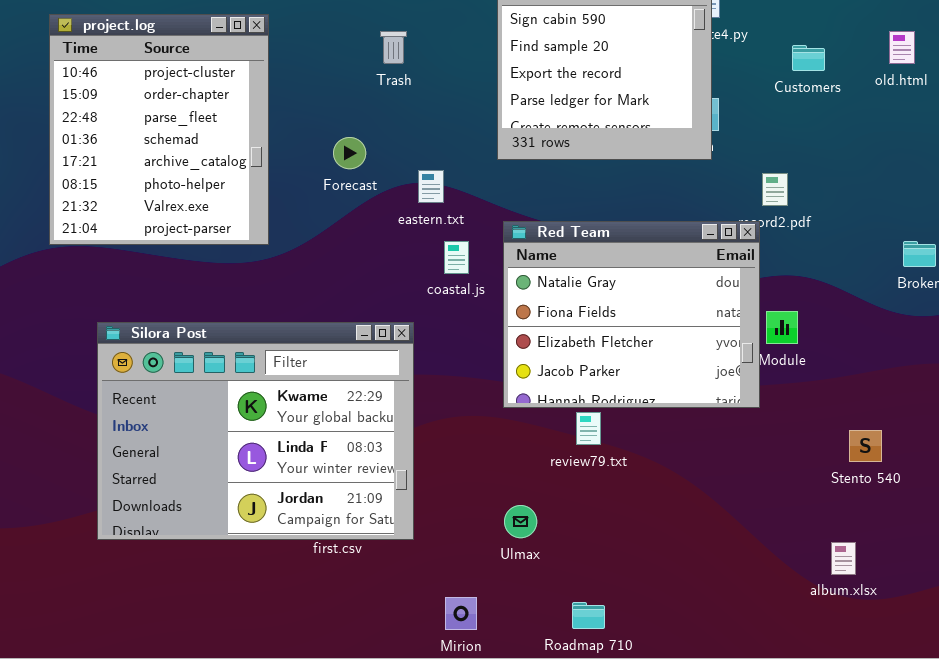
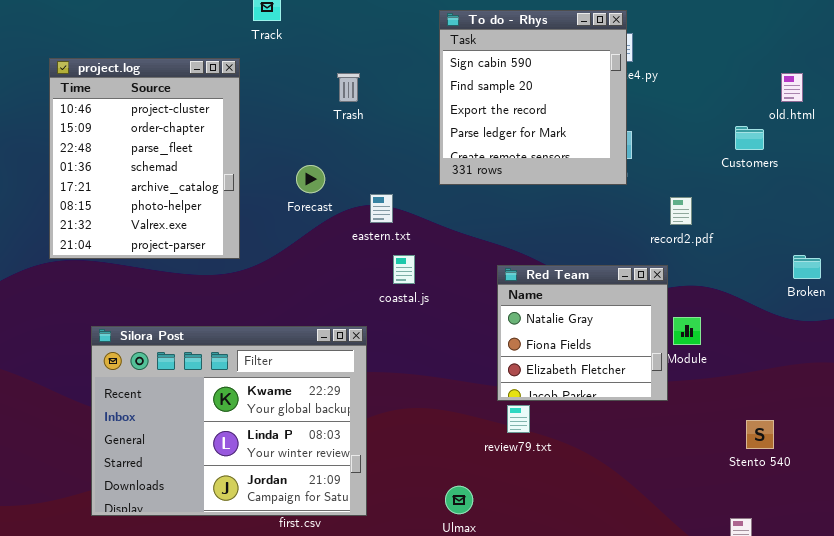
Customers: [792,45,825,71] -> [735,126,764,150], moved
Red Team: [503,221,760,408] -> [497,265,668,401], resized

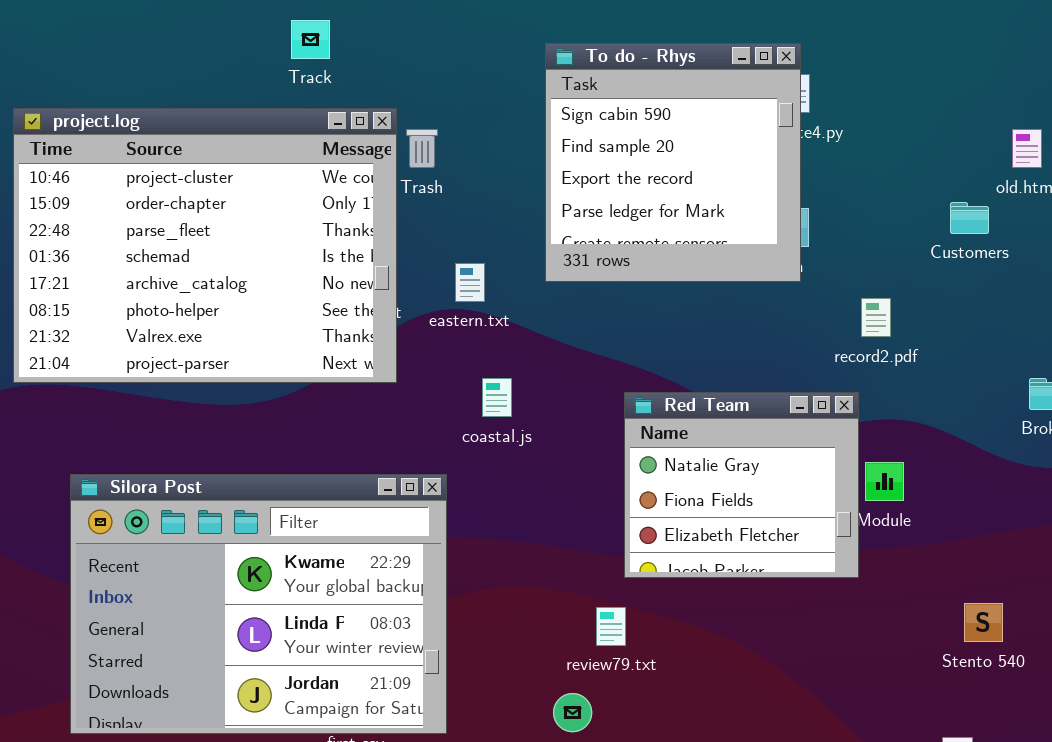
project.log: [49,58,240,259] -> [13,108,397,383], resized
eastern.txt: [370,194,393,223] -> [455,263,485,302], moved
review79.txt: [507,405,530,433] -> [596,607,626,646], moved

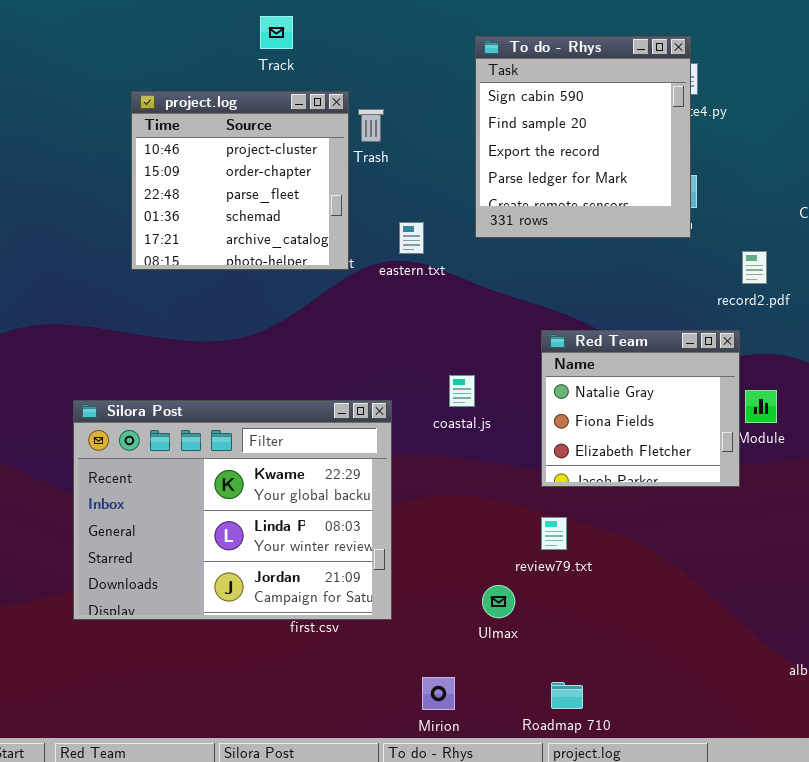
project.log: [13,108,397,383] -> [131,91,349,270], resized
coastal.js: [482,378,512,417] -> [449,375,475,407], moved
review79.txt: [596,607,626,646] -> [541,517,567,550], moved

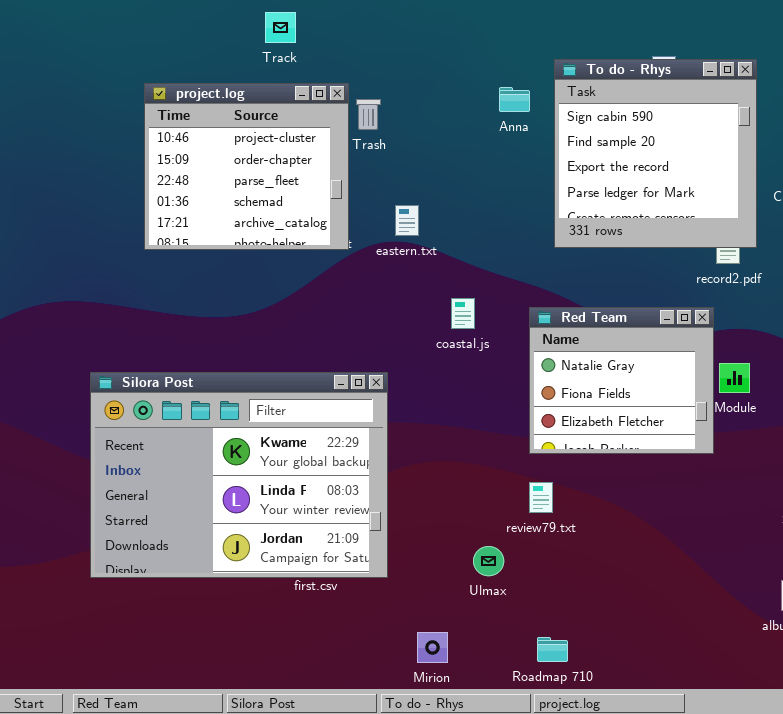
To do - Rhys: [475,36,691,238] -> [554,59,757,248], moved
coastal.js: [449,375,475,407] -> [451,298,475,329], moved

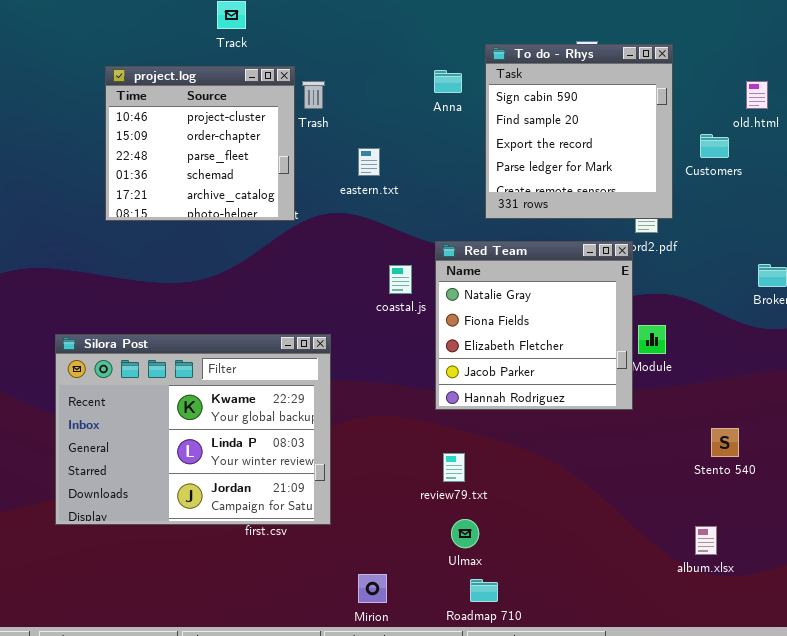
eastern.txt: [395,205,419,236] -> [358,148,380,176], moved
Red Team: [529,307,714,454] -> [435,241,633,410], resized
review79.txt: [529,482,553,513] -> [443,453,465,482], moved
Ulmax: [473,546,504,576] -> [451,519,479,548], moved

